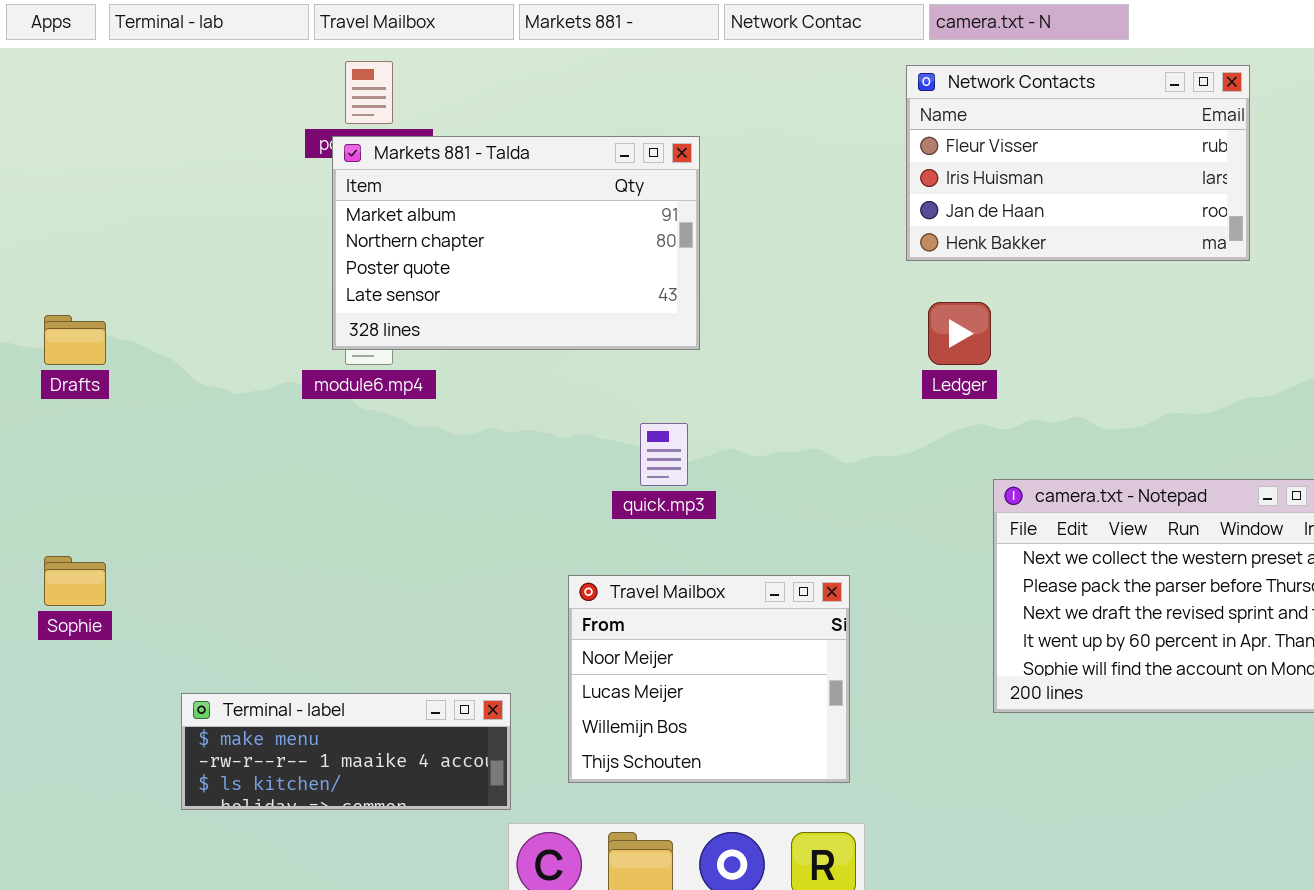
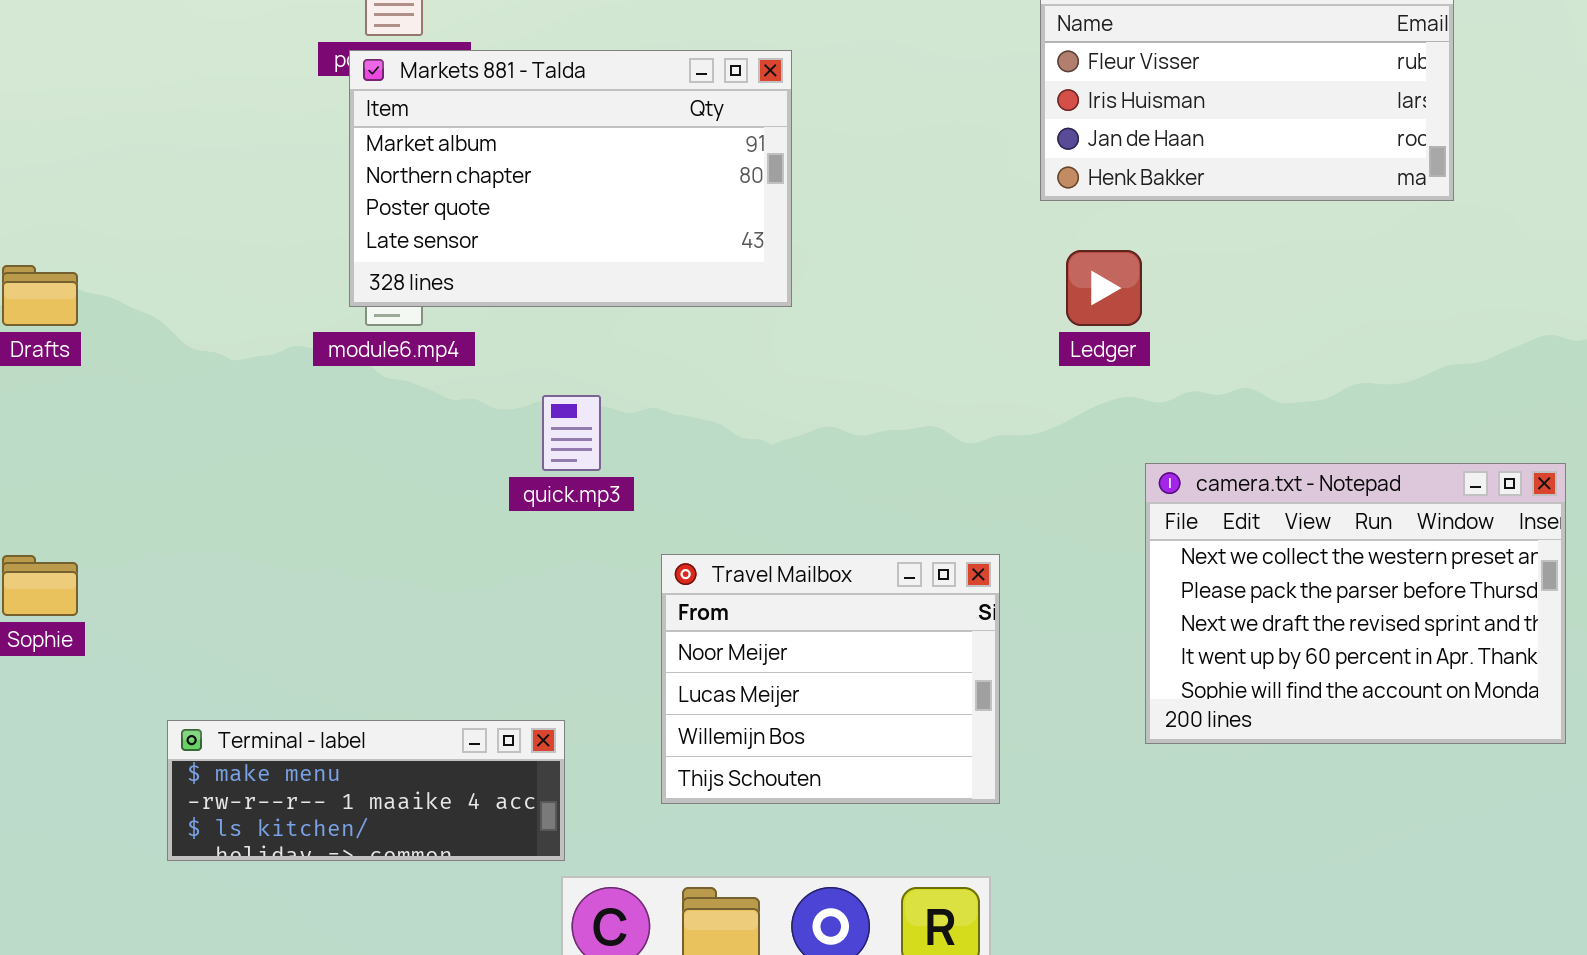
quick.mp3: [640,423,688,486] -> [542,395,601,471], moved
Travel Mailbox: [568,575,850,783] -> [661,554,1000,804], moved

